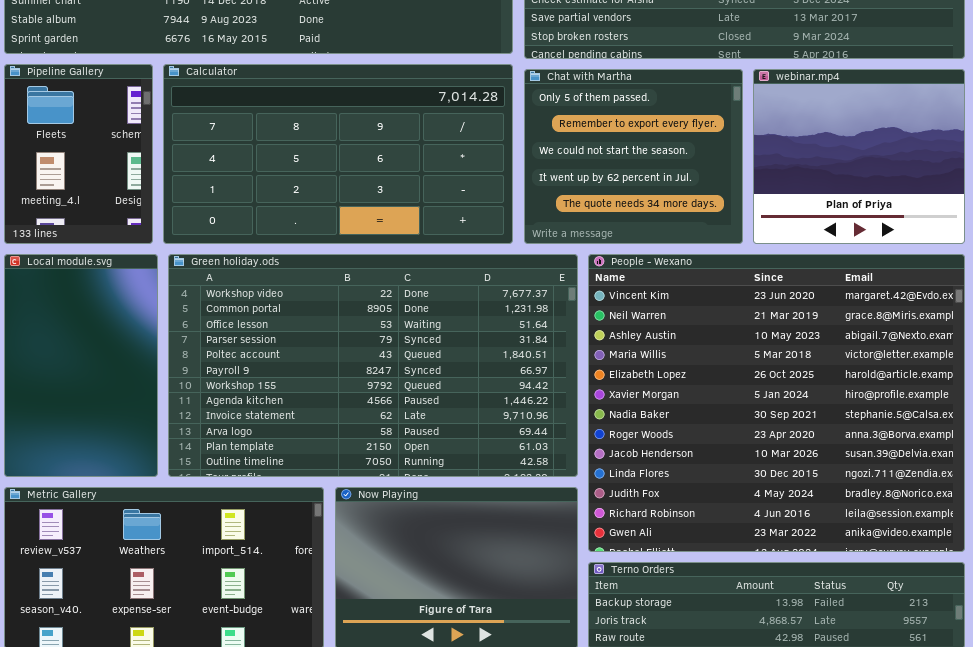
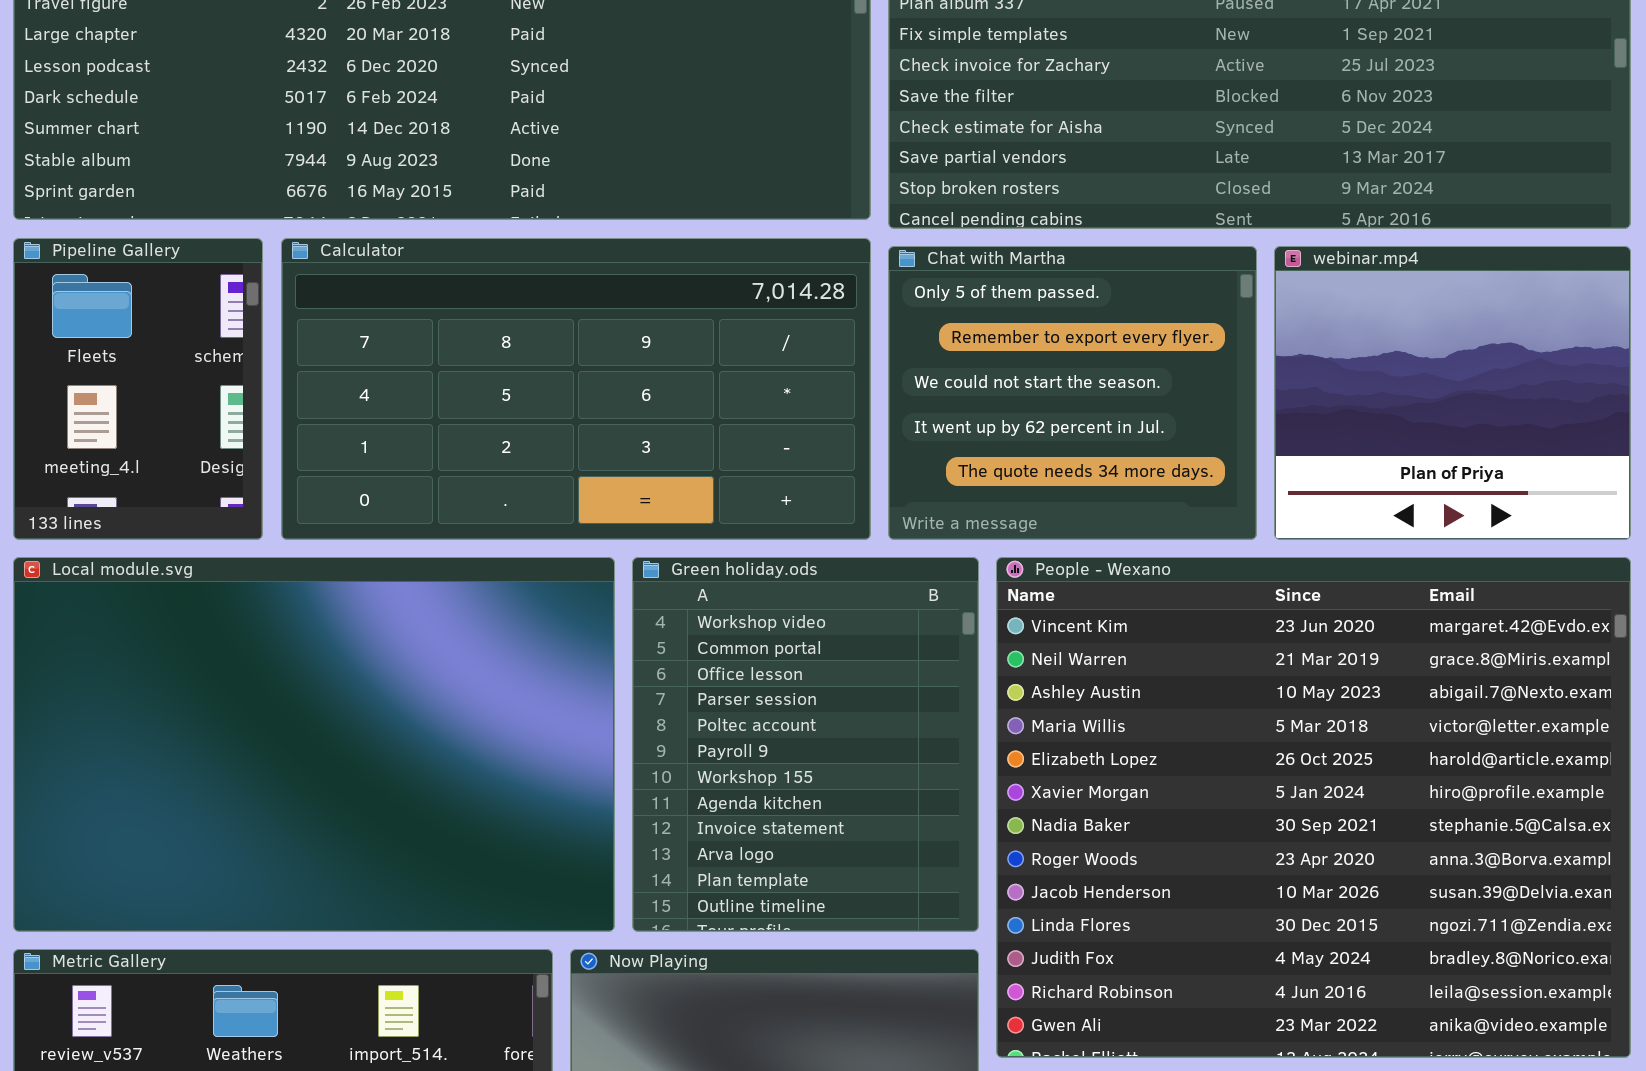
Local module.svg: [4,254,158,477] -> [13,557,615,932], resized
Green holiday.ods: [168,254,578,477] -> [632,557,979,932], resized

